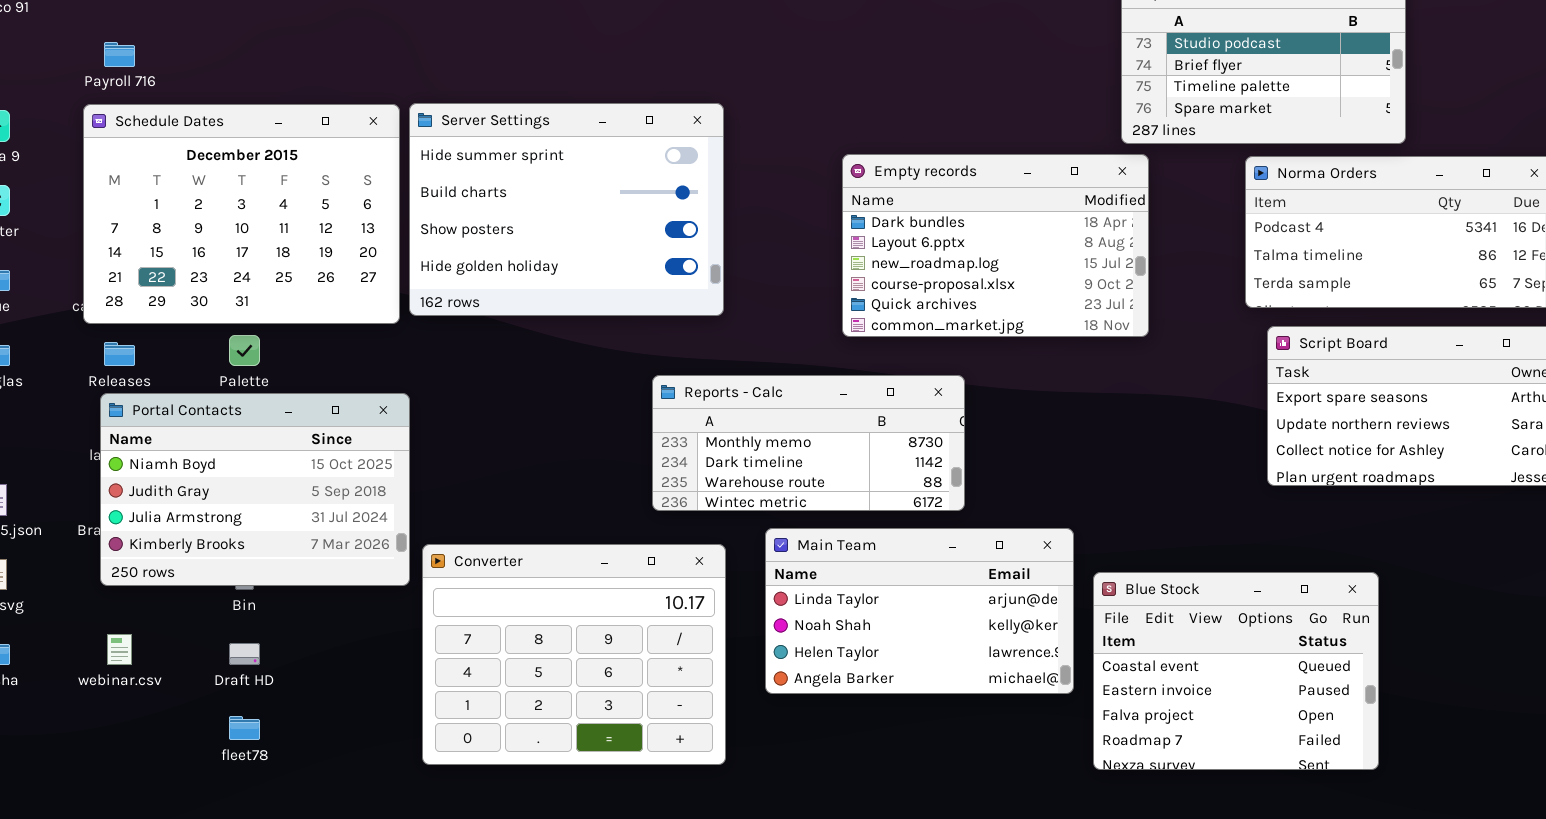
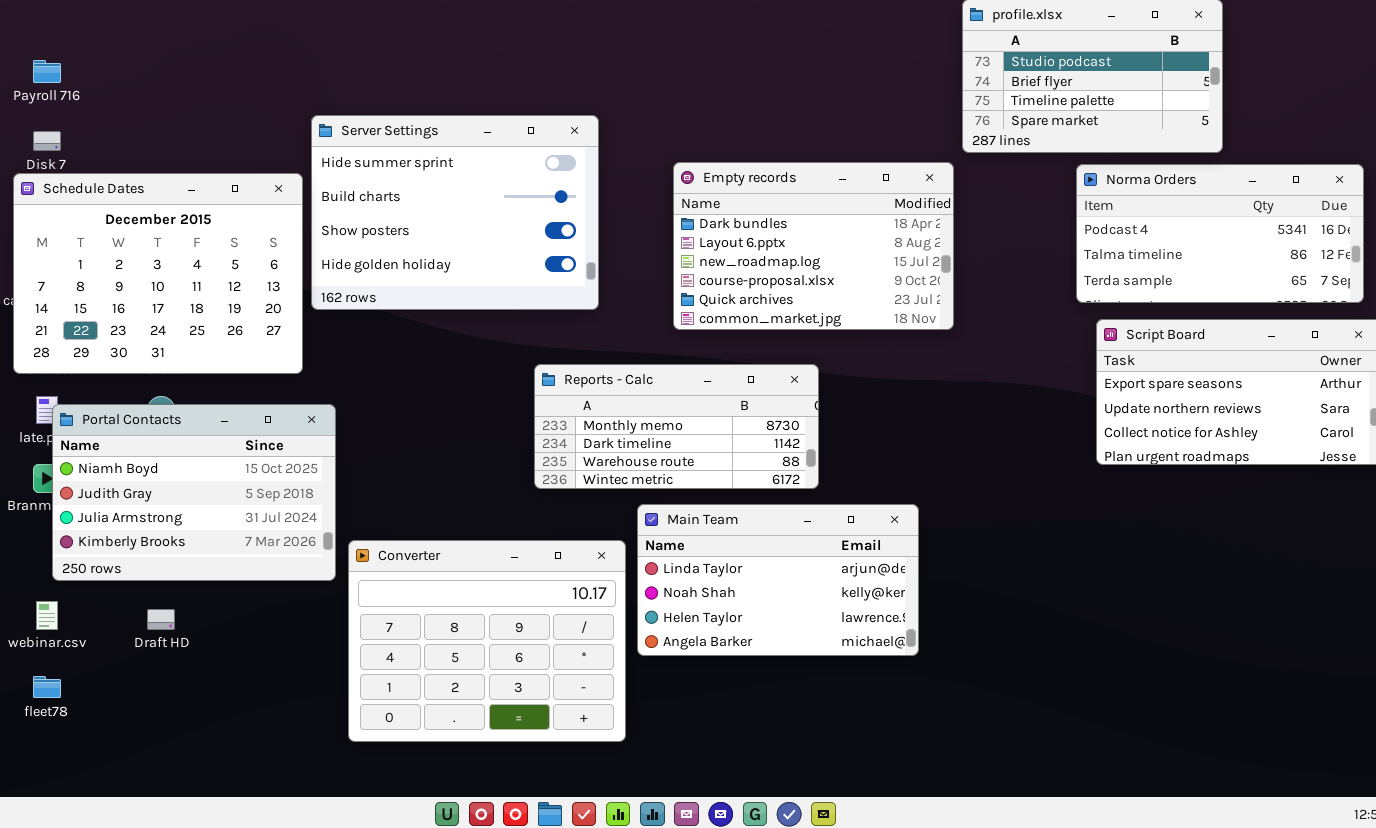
Schedule Dates: [83,104,400,324] -> [13,173,303,374], moved
Empty records: [842,154,1149,337] -> [673,162,954,330], moved
Portal Contacts: [100,393,410,586] -> [52,404,336,581], moved
Converter: [422,544,726,765] -> [348,540,626,742], moved
Blue Stock: [1093,572,1379,770] -> none, closed
fleet78: [229,716,260,740] -> [33,676,61,698], moved

